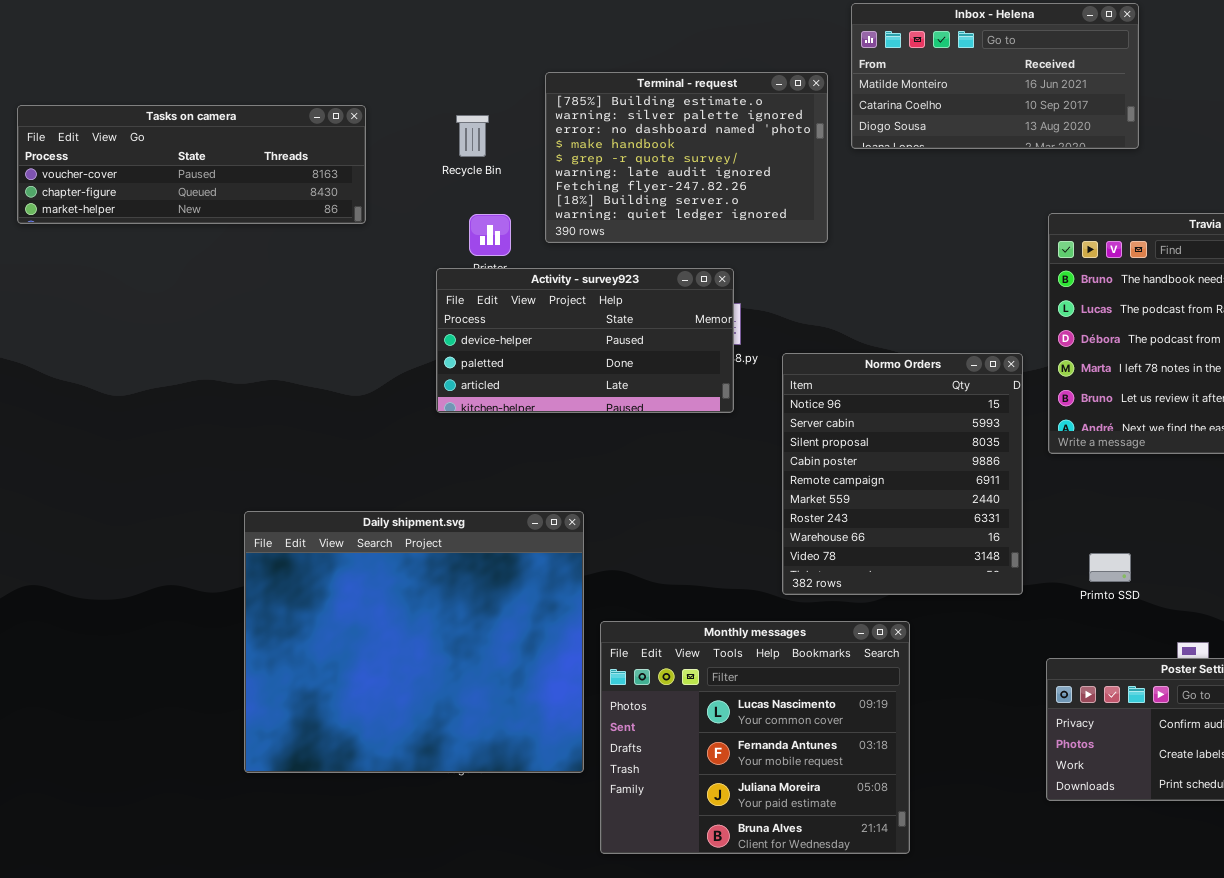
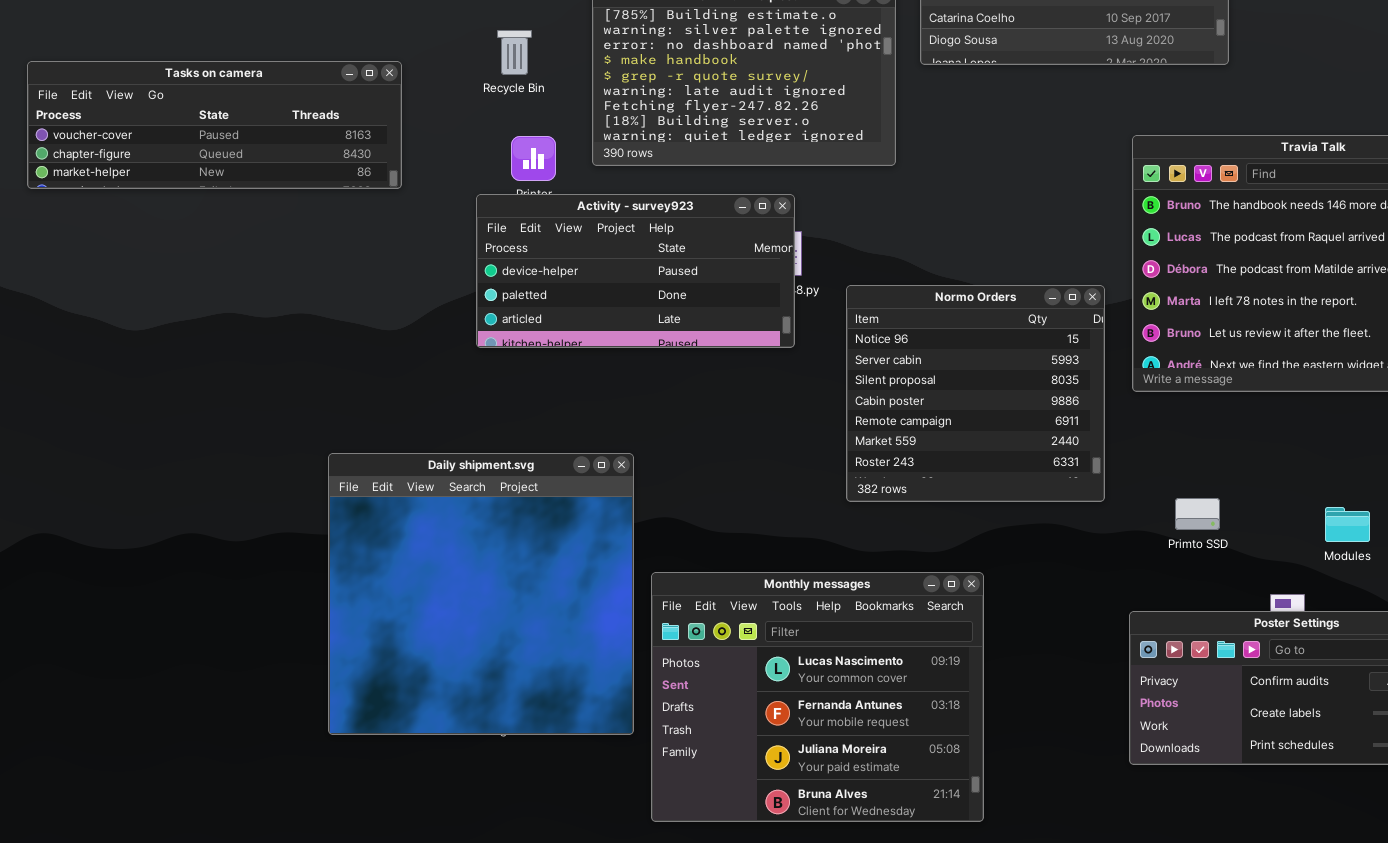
Tasks on camera: [17,105,366,224] -> [27,61,402,189], moved
Normo Orders: [782,353,1023,595] -> [846,285,1105,502], resized
Daily shipment.svg: [244,511,584,773] -> [328,453,634,735], resized

